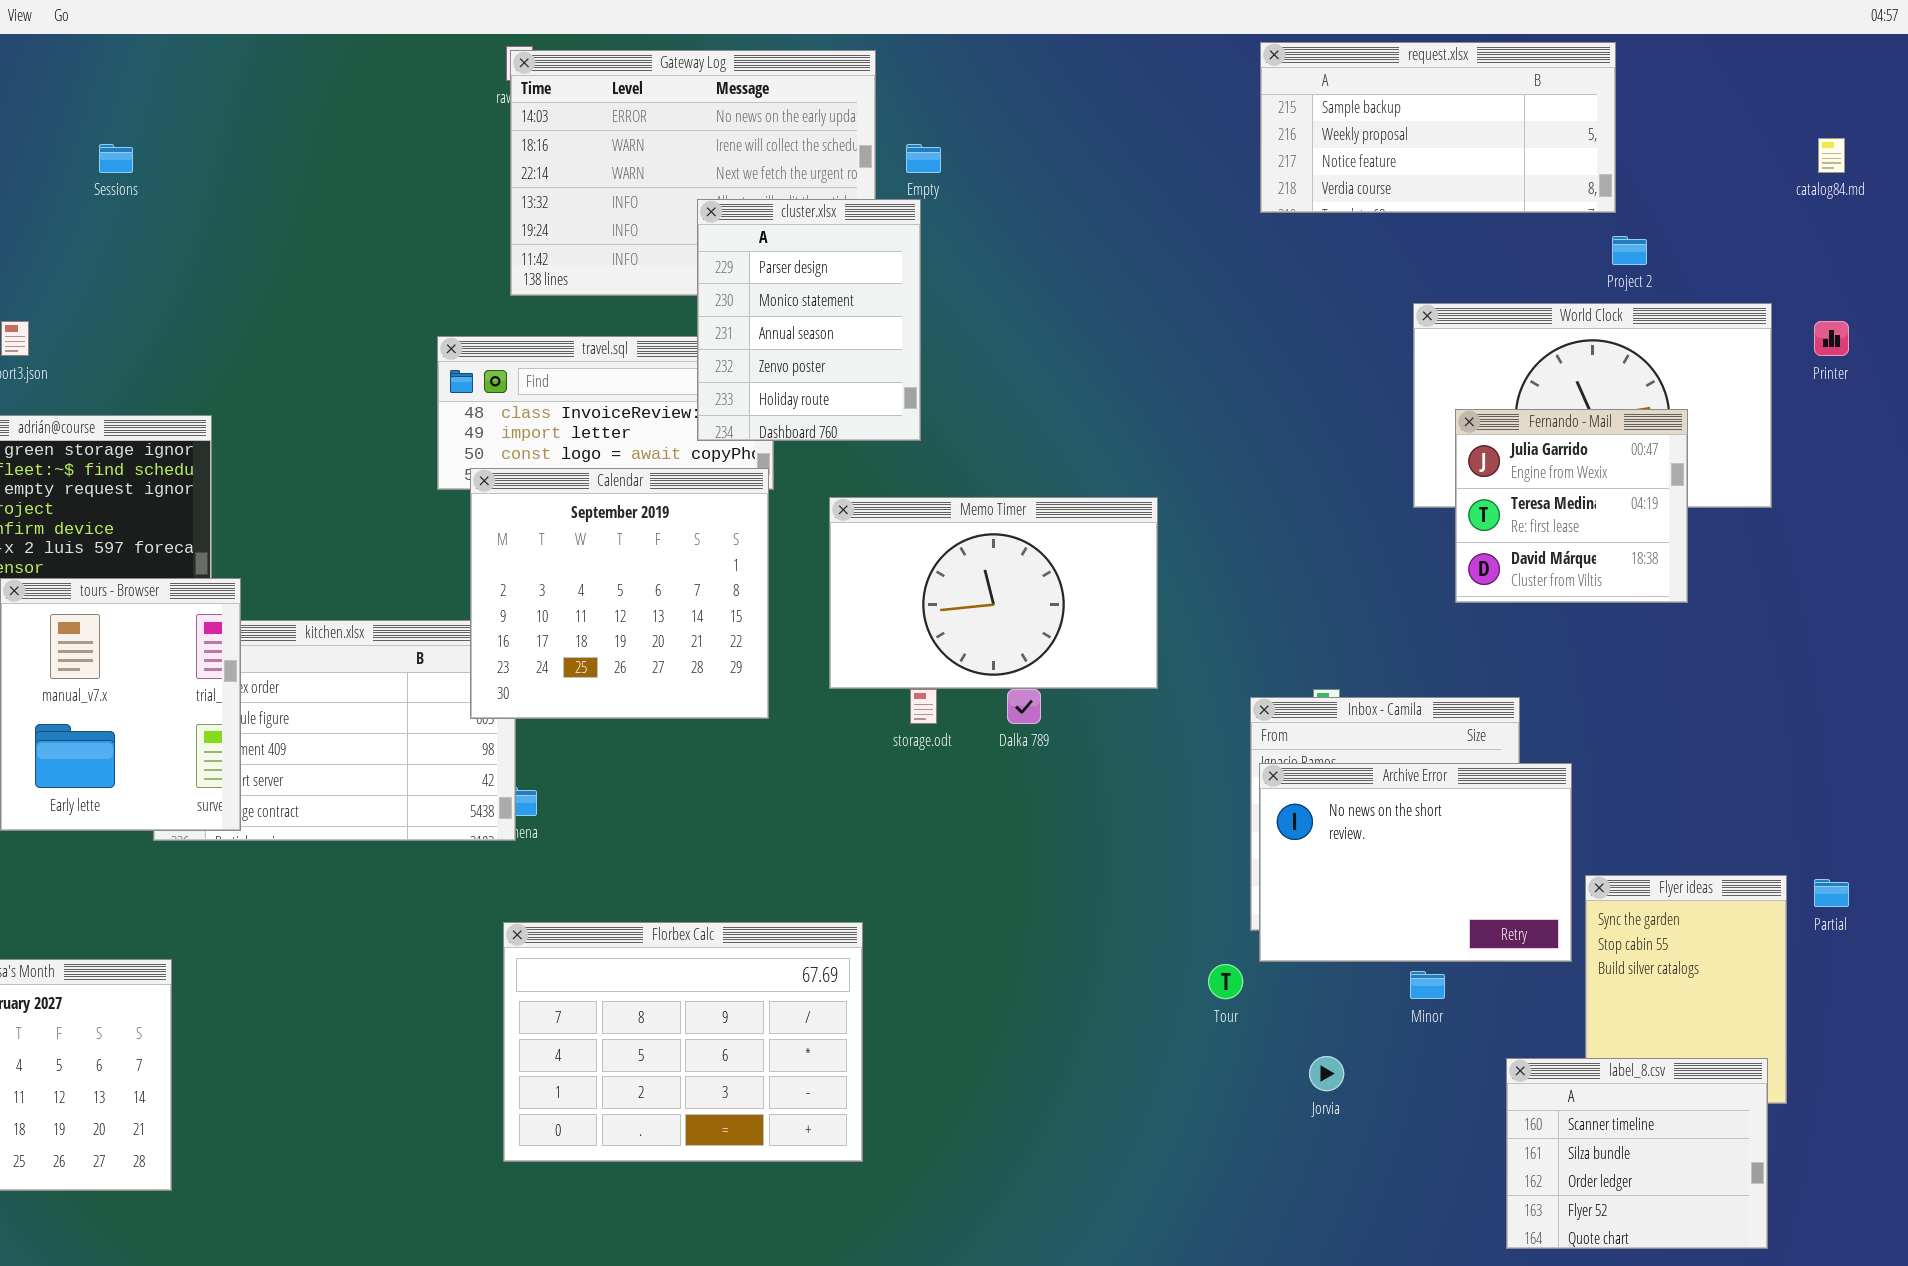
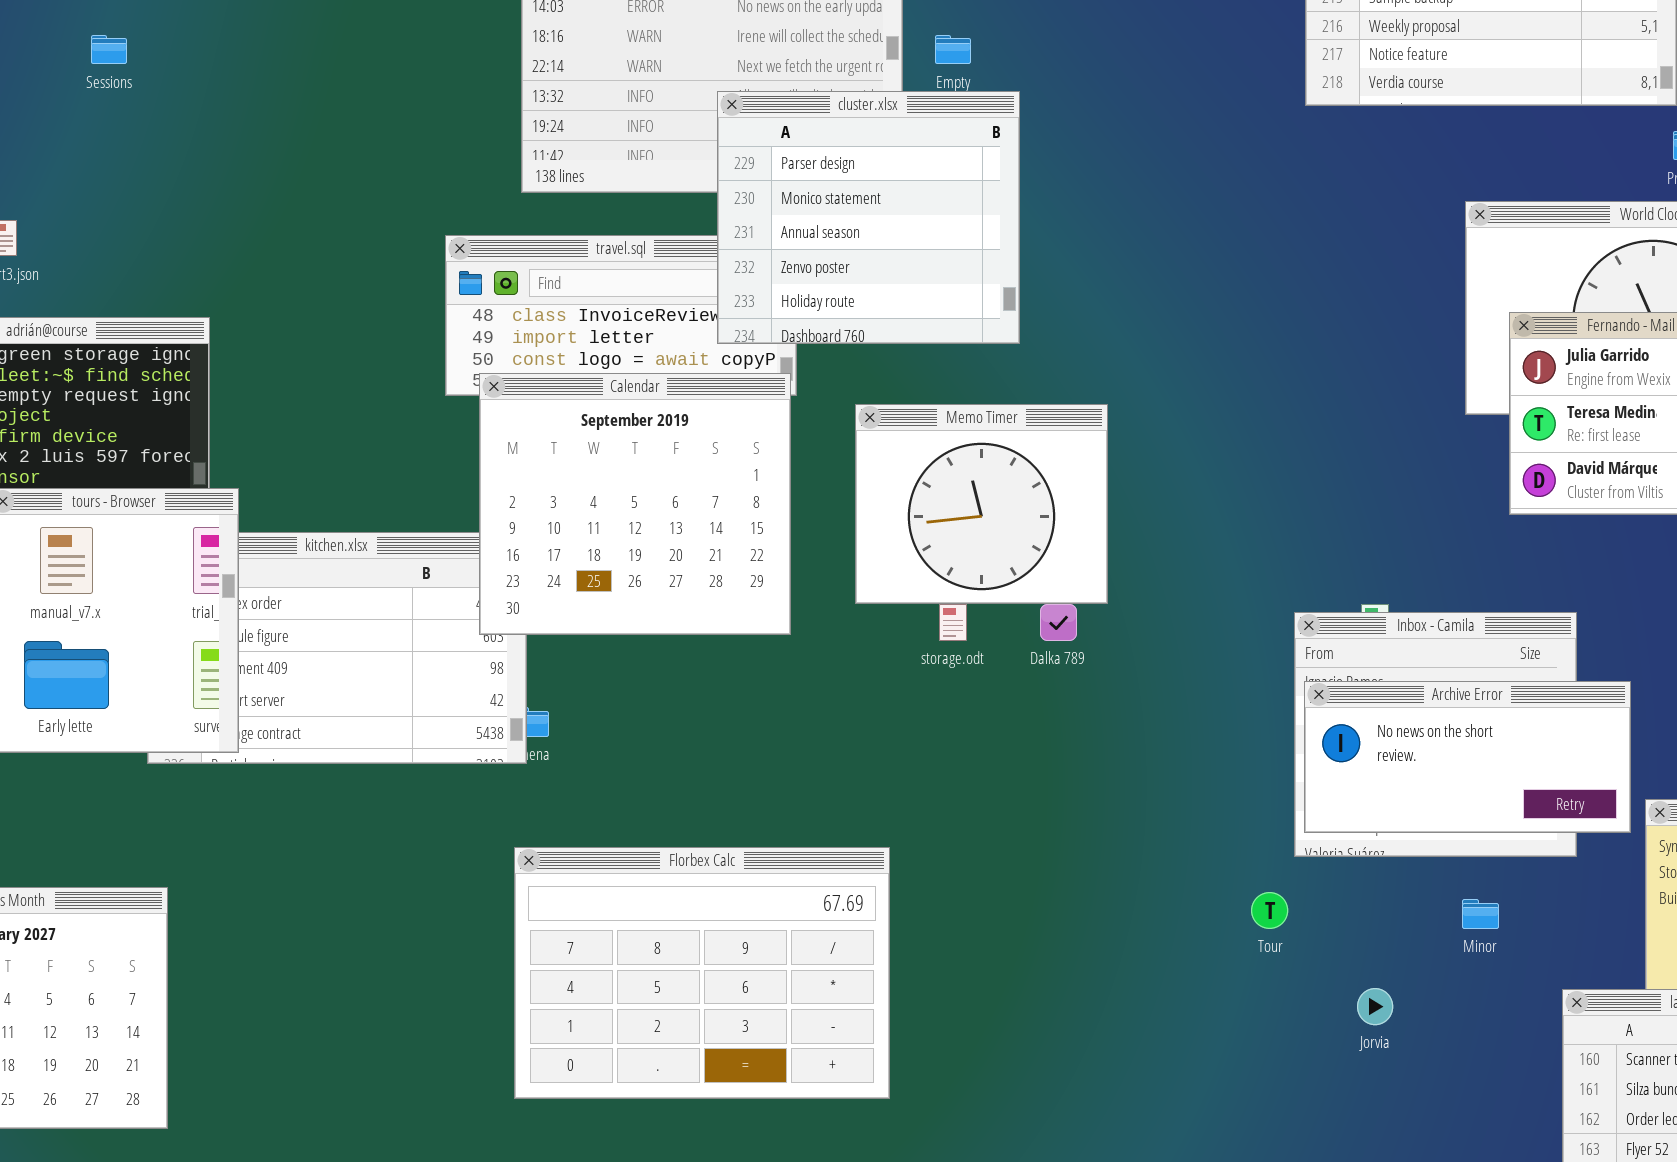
cluster.xlsx: [697,199,921,441] -> [717,91,1020,344], resized
Memo Timer: [829,497,1158,689] -> [855,404,1108,604], resized
Archive Error: [1259,763,1572,962] -> [1304,681,1631,833], resized

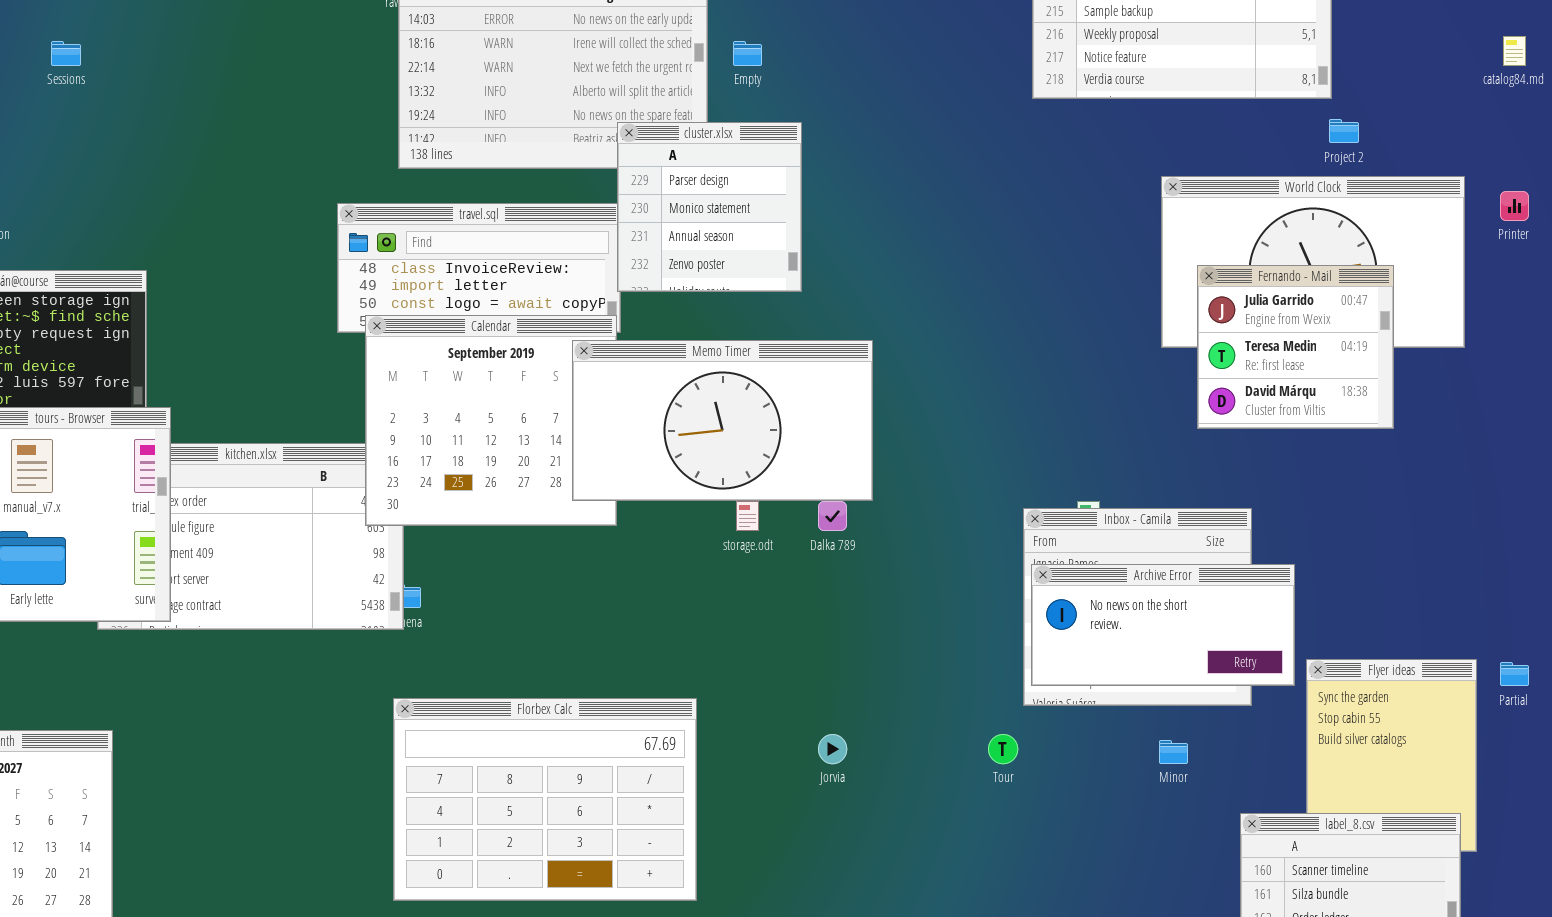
cluster.xlsx: [717,91,1020,344] -> [617,122,802,292], resized
Memo Timer: [855,404,1108,604] -> [572,340,873,501], resized
Jorvia: [1357,988,1393,1025] -> [818,734,847,764], moved

